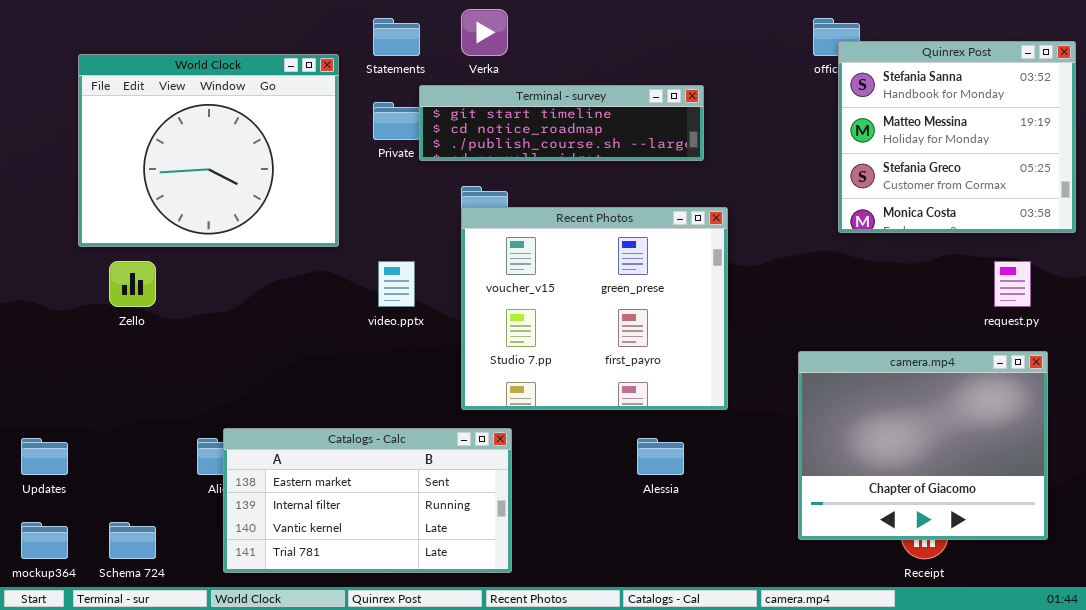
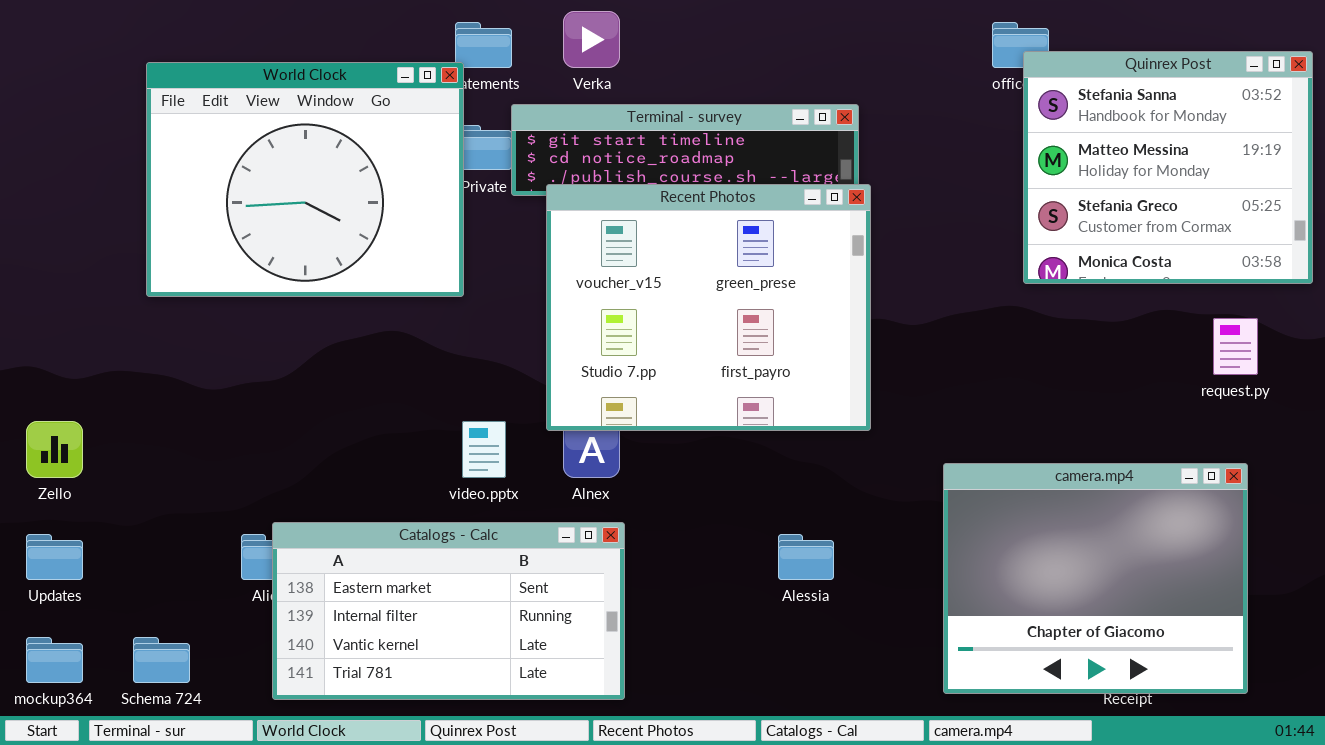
World Clock: [78,54,339,247] -> [146,62,464,297], moved
Recent Photos: [461,207,728,410] -> [546,184,871,431], moved
Zello: [109,261,156,307] -> [26,421,83,478], moved
video.pptx: [378,261,415,307] -> [462,421,506,478], moved
camera.mp4: [798,351,1048,540] -> [943,463,1248,694], moved

